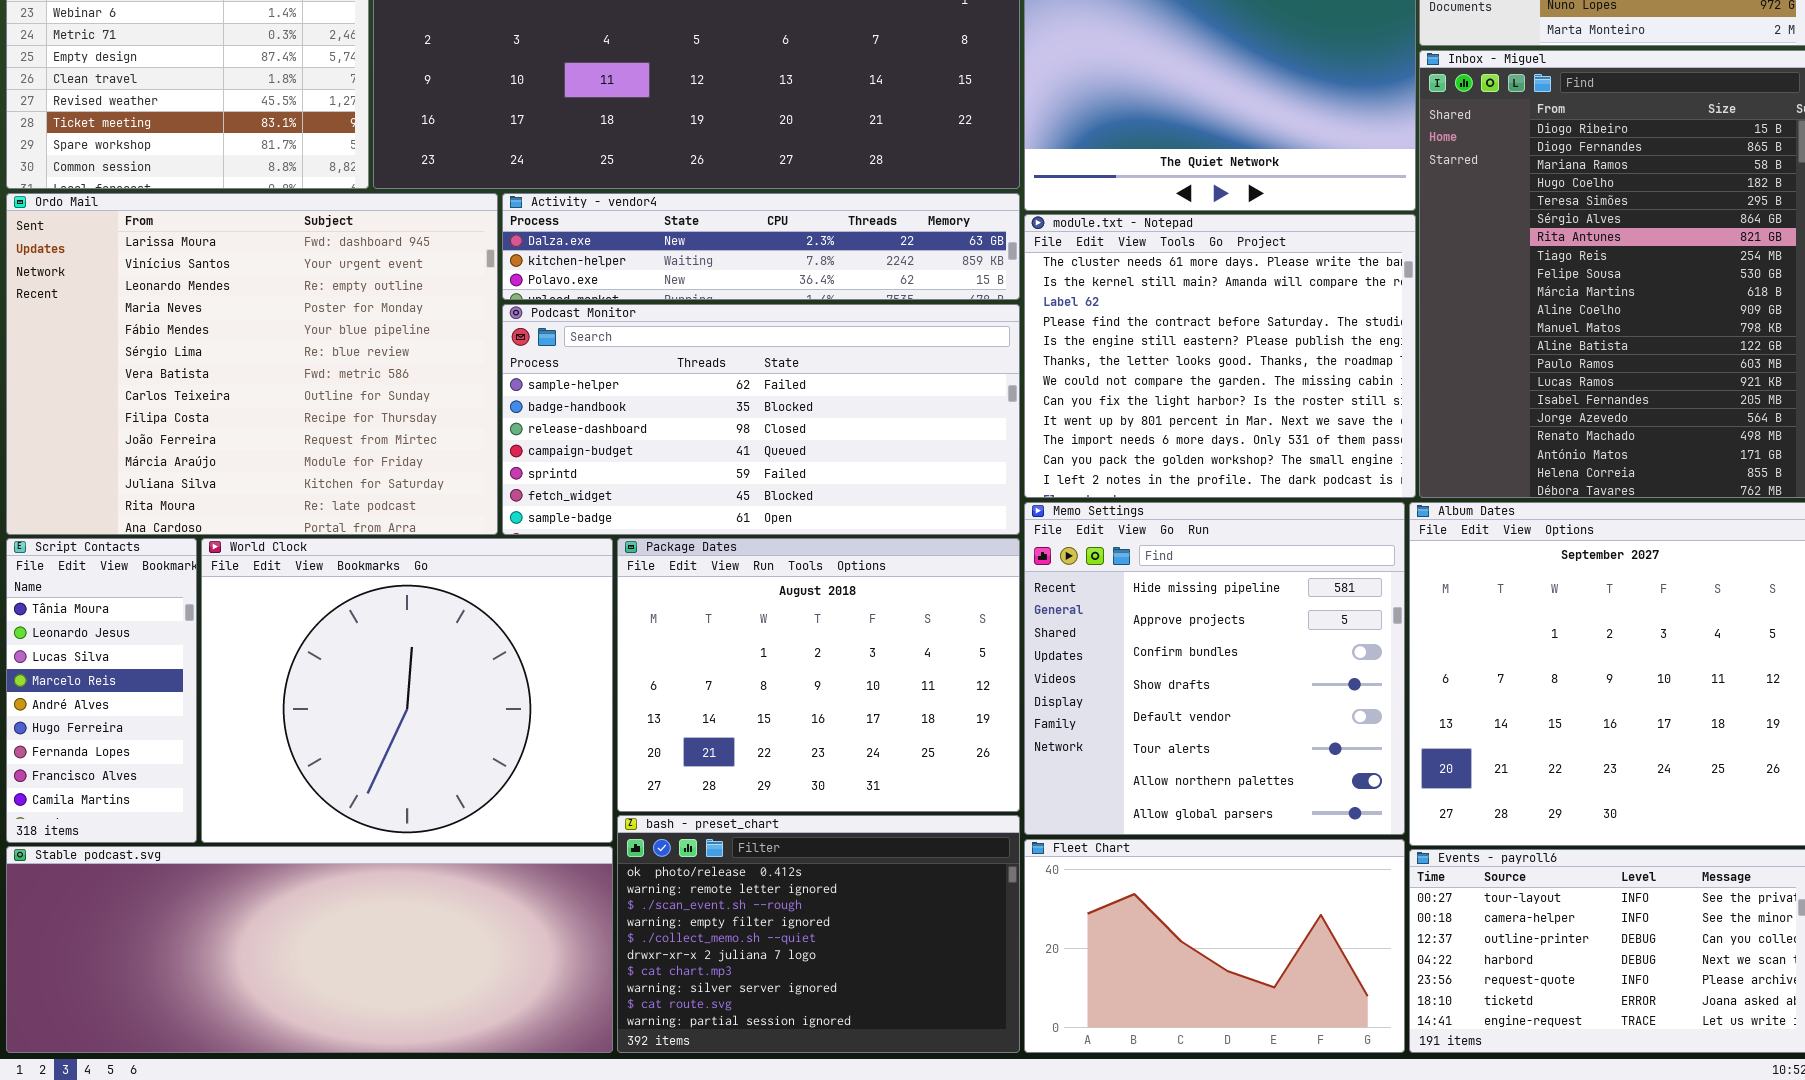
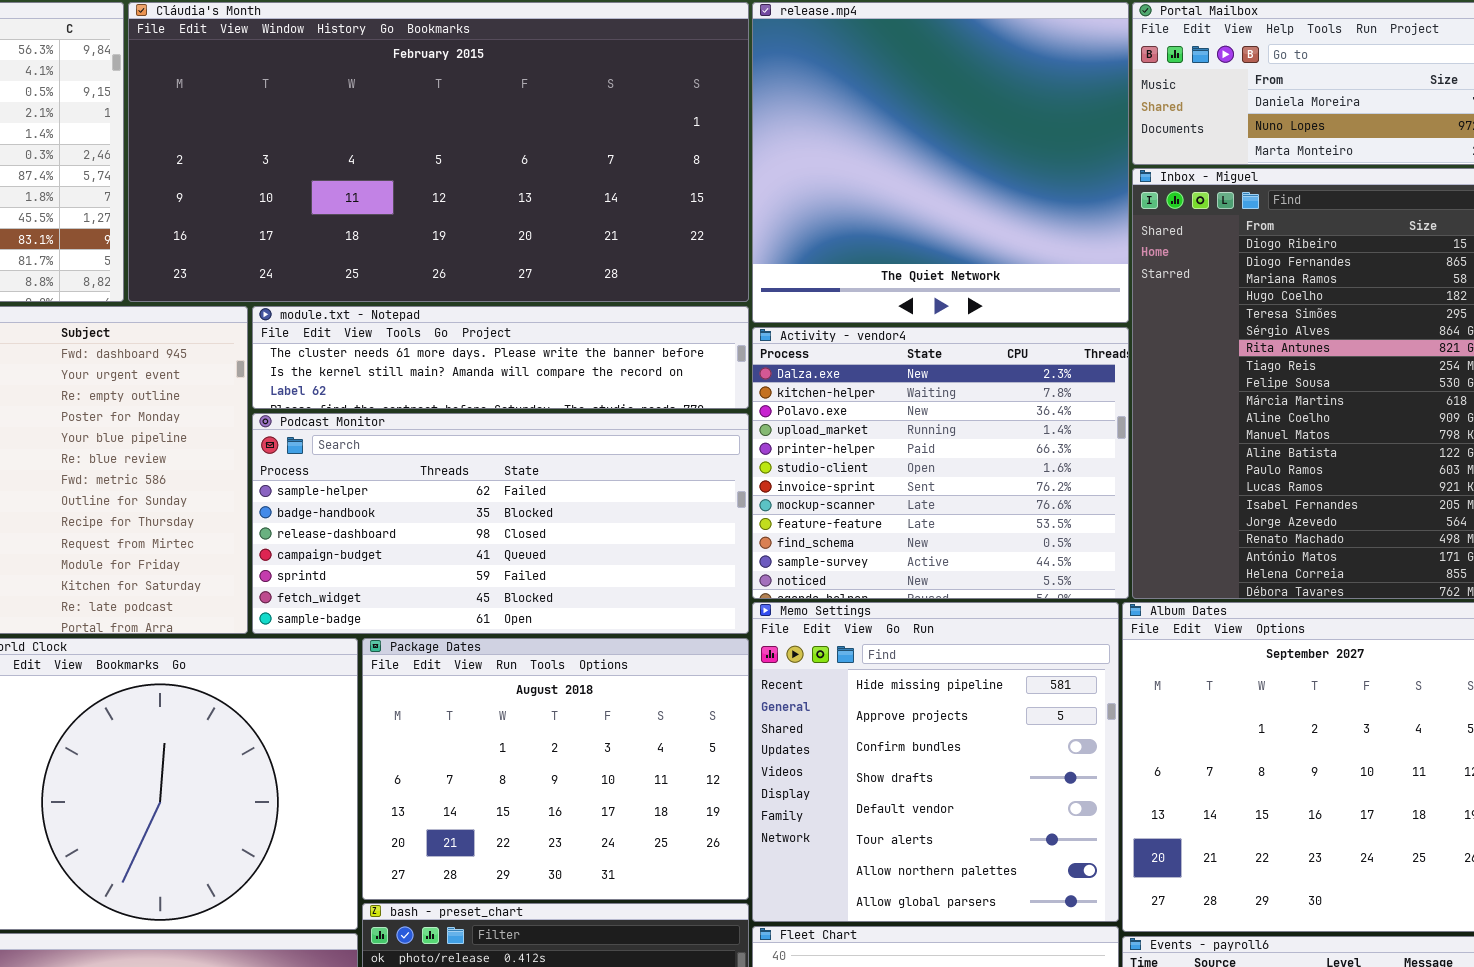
Activity - vendor4: [502,193,1020,300] -> [752,327,1129,599], moved, resized
module.txt - Notepad: [1024,214,1416,498] -> [252,306,749,409], moved, resized

